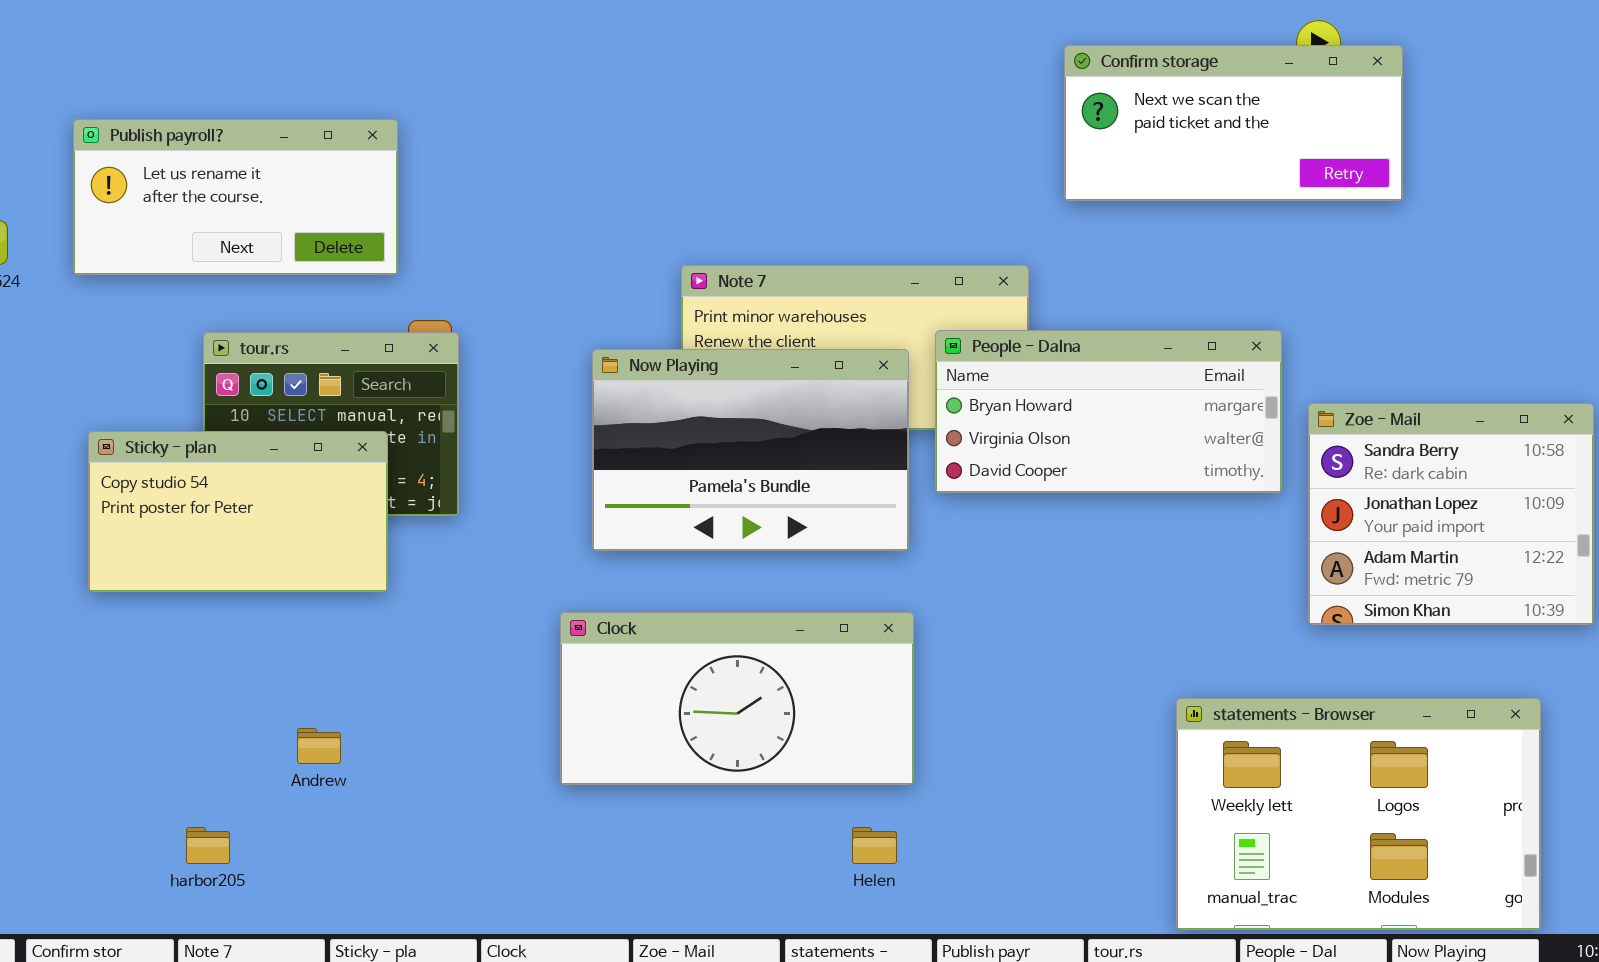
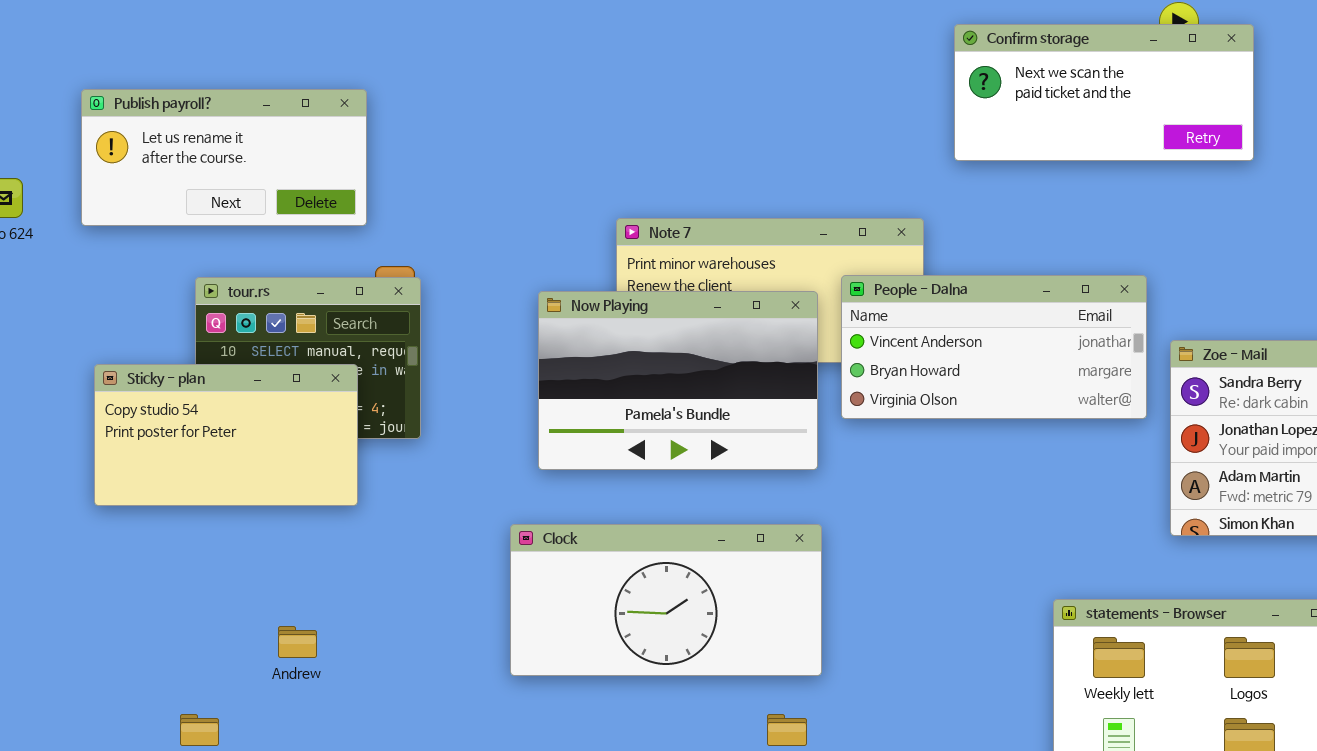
People - Dalna: [935,330,1282,493] -> [841,275,1147,419], scrolled up 1 row

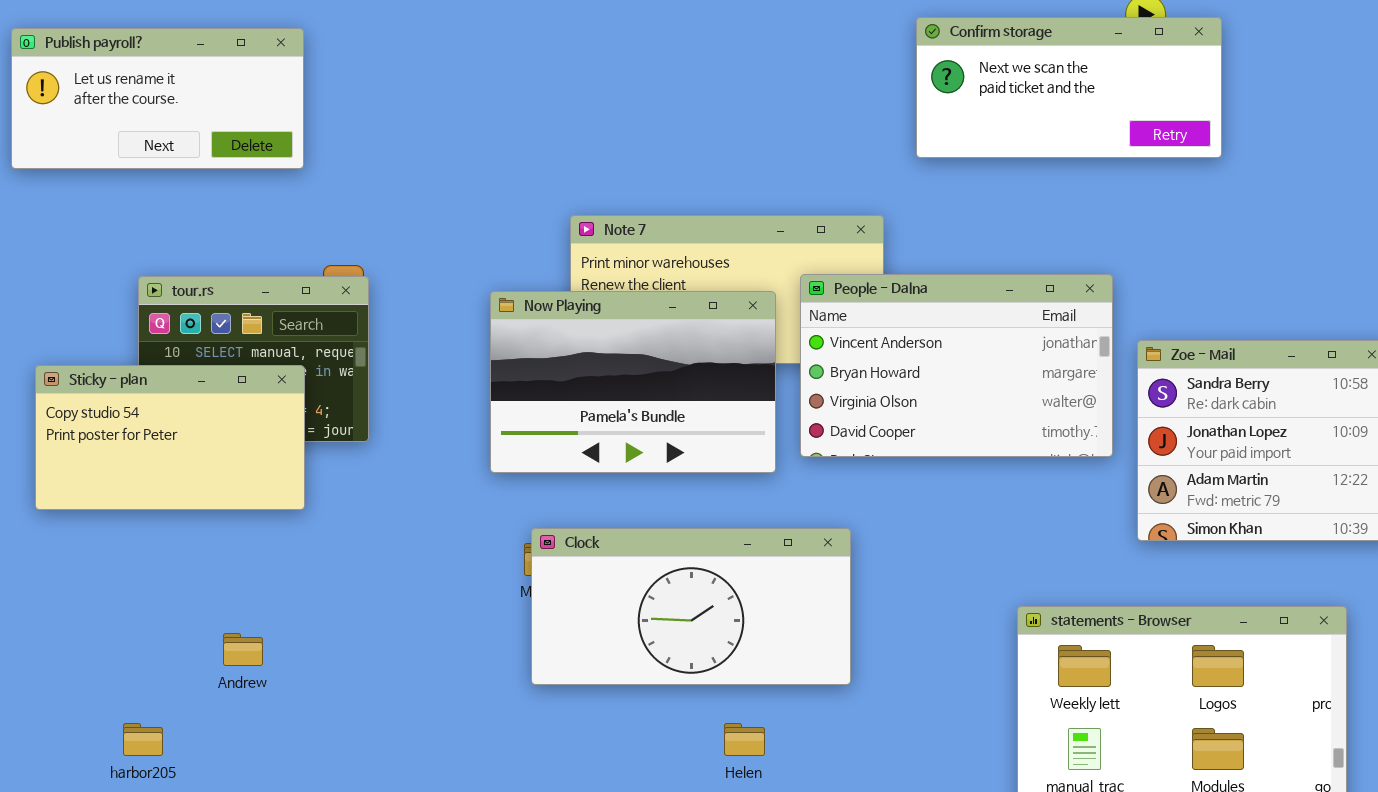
Publish payroll?: [81,89,367,226] -> [11,28,304,169], moved
People - Dalna: [841,275,1147,419] -> [800,274,1113,457], resized
Clock: [510,524,822,676] -> [531,528,851,685], moved

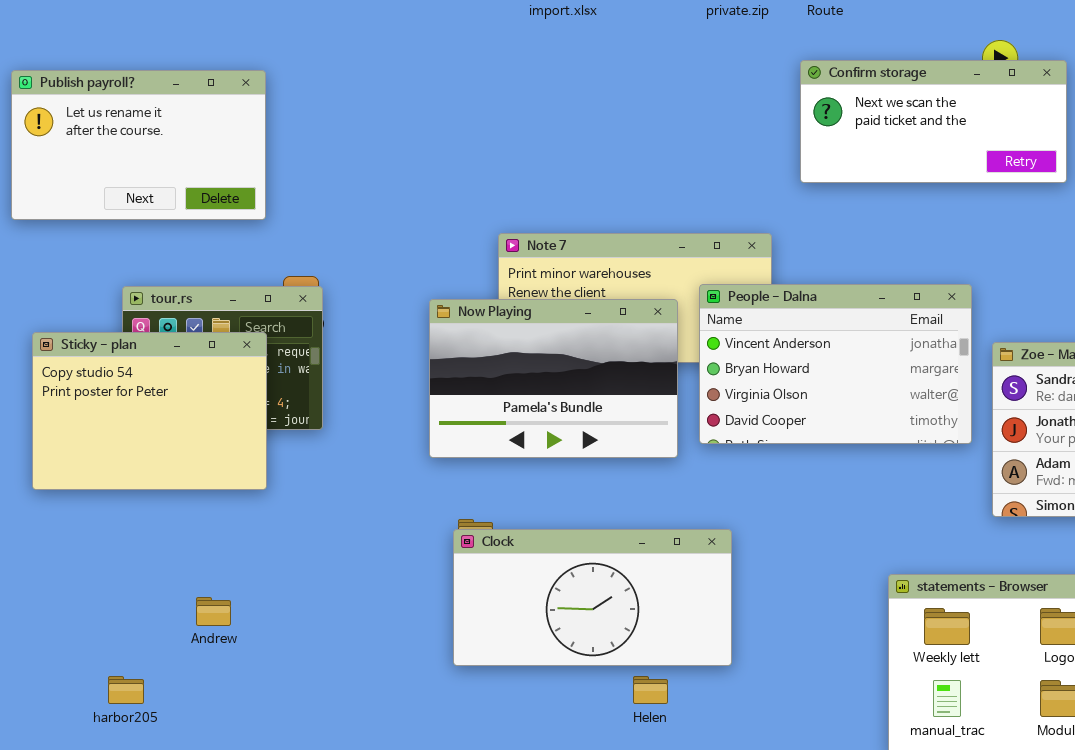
Publish payroll?: [11,28,304,169] -> [11,70,266,220], resized
Sticky - plan: [35,365,305,510] -> [32,332,267,490], resized
Clock: [531,528,851,685] -> [453,529,732,666], moved

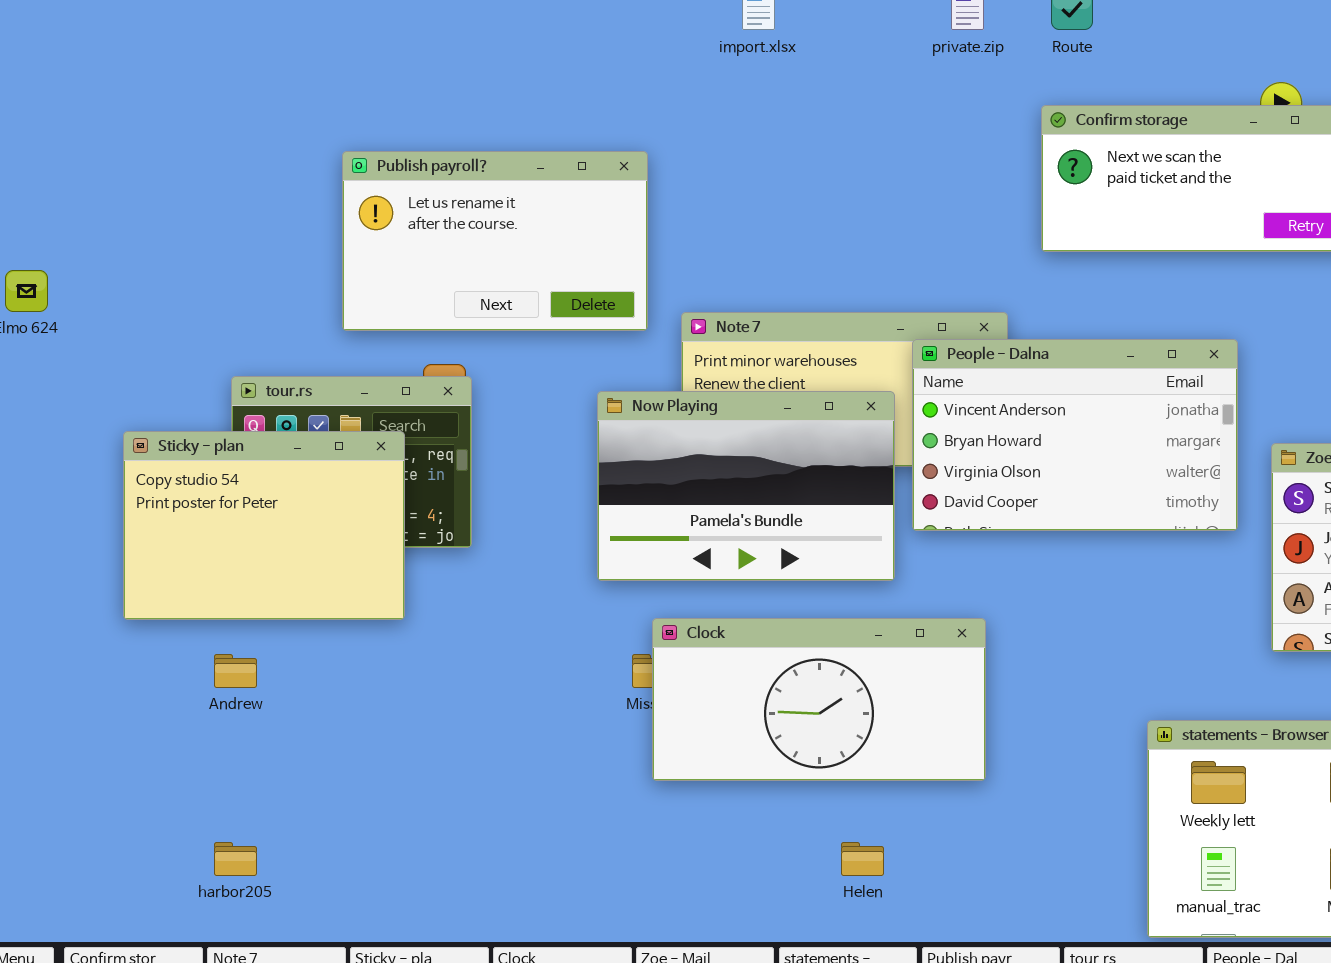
Publish payroll?: [11,70,266,220] -> [342,151,648,331], moved
People - Dalna: [699,284,972,444] -> [912,339,1238,531], moved
Clock: [453,529,732,666] -> [652,618,986,781], moved
Andrew: [196,597,231,626] -> [214,654,257,688], moved

